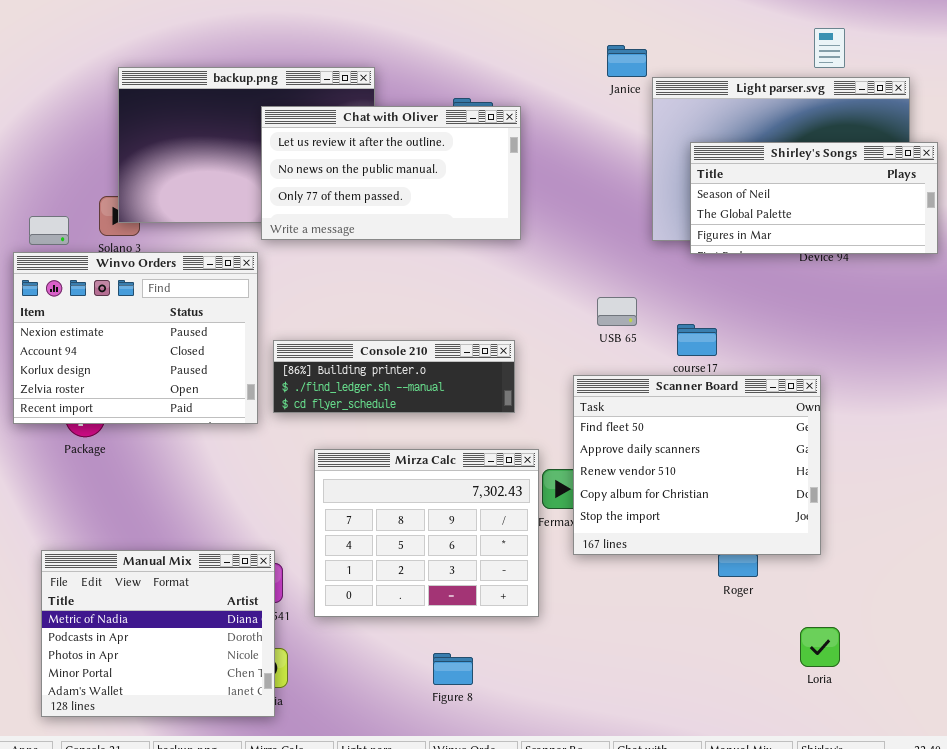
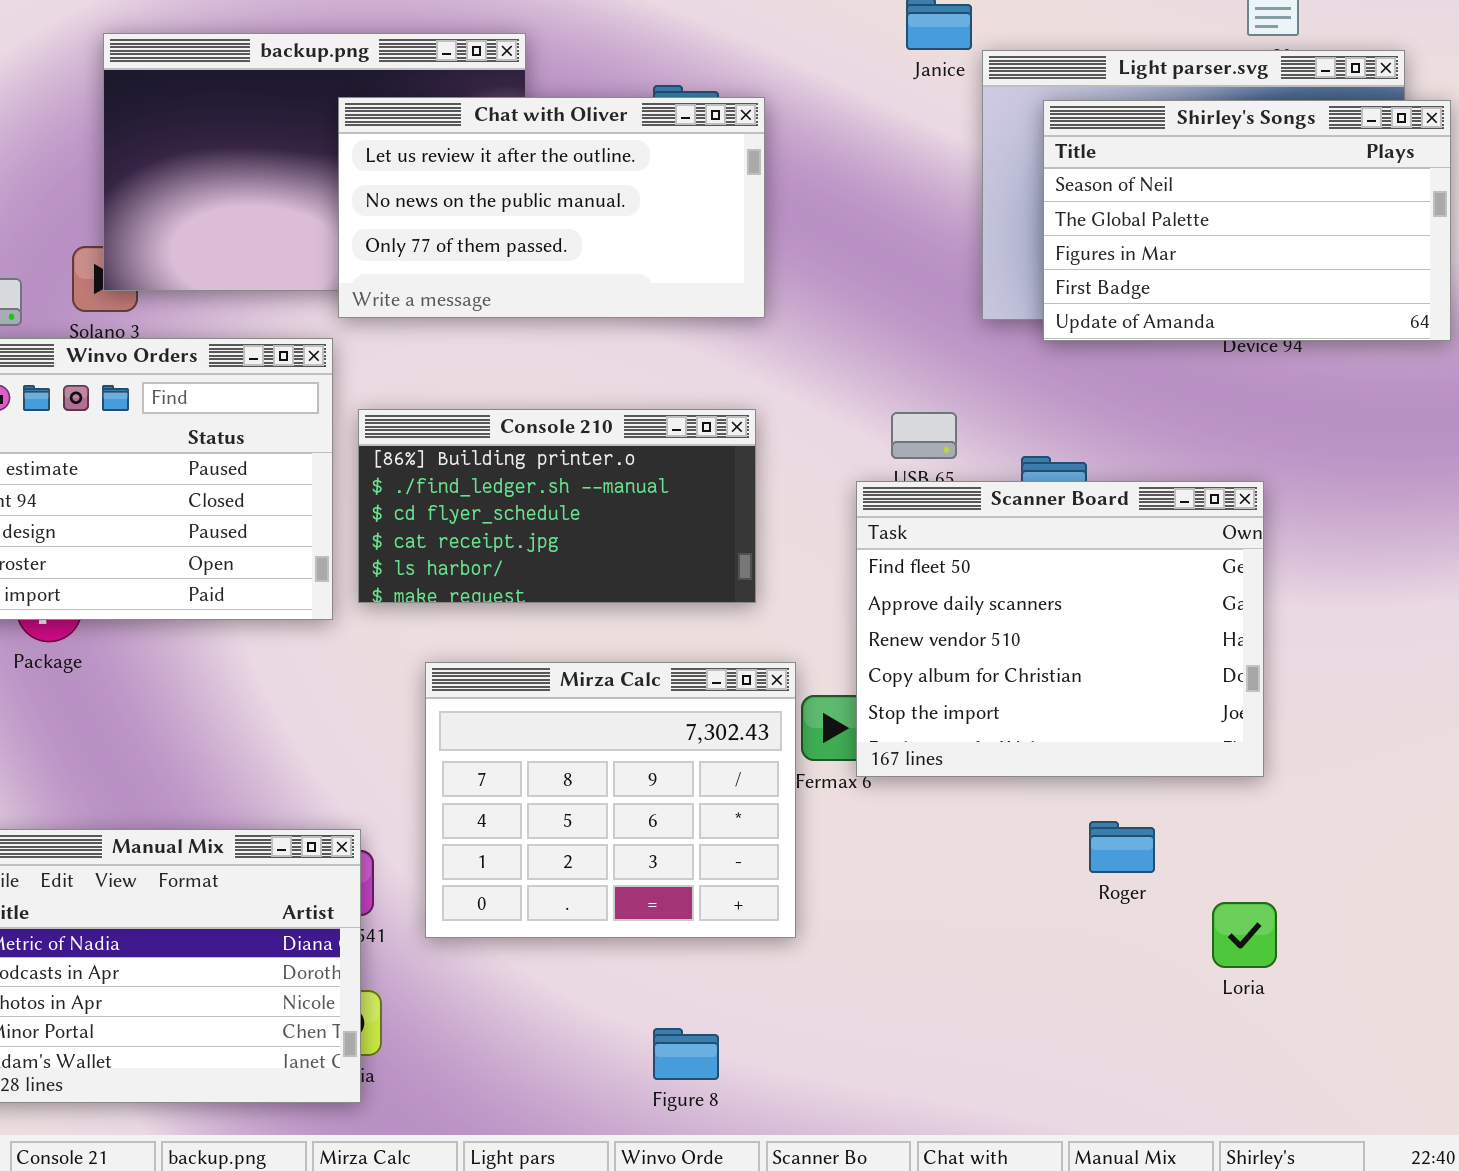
Shirley's Songs: [690,142,938,254] -> [1043,100,1451,341], resized
Console 210: [273,340,515,413] -> [358,409,756,603], resized
Scanner Board: [573,375,821,555] -> [856,481,1264,777], moved
Loria: [800,627,840,667] -> [1212,902,1277,968], moved
Figure 8: [433,653,473,685] -> [653,1028,719,1080], moved

